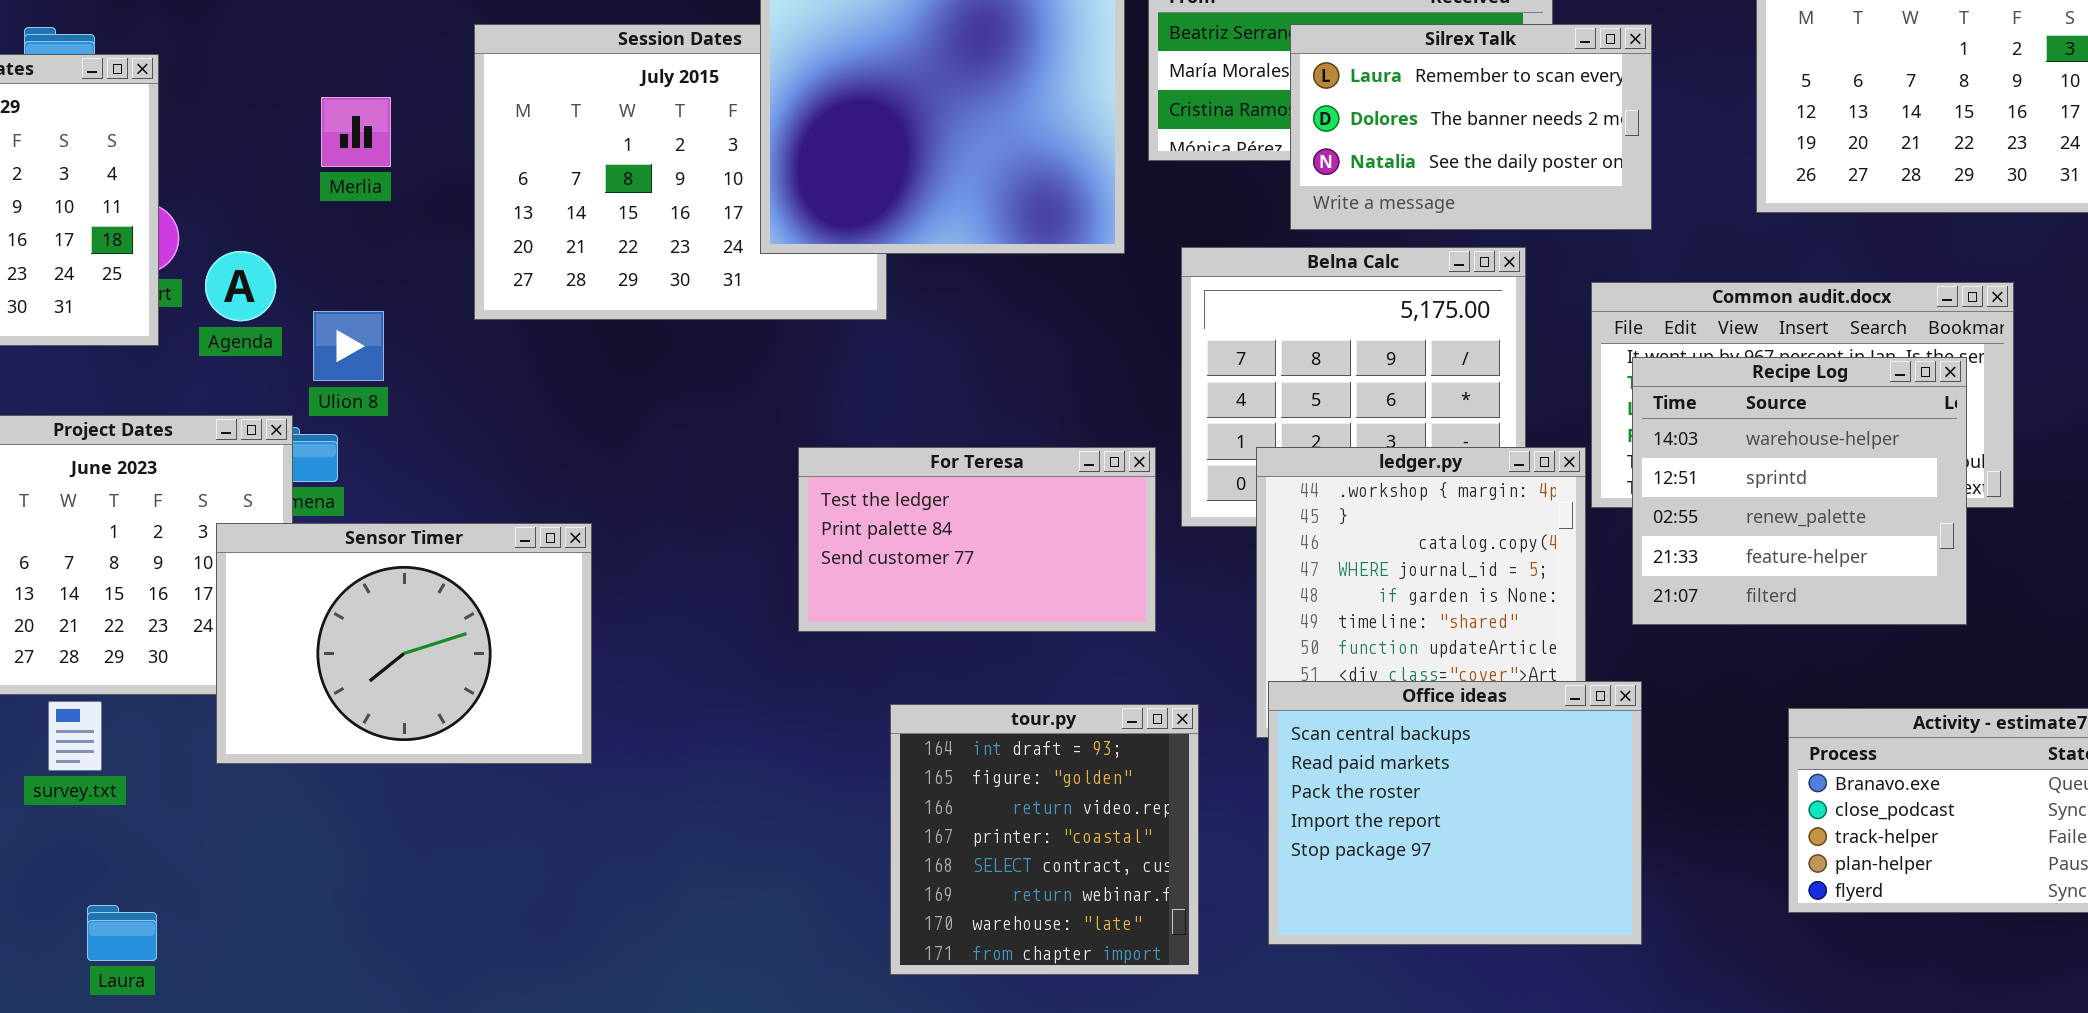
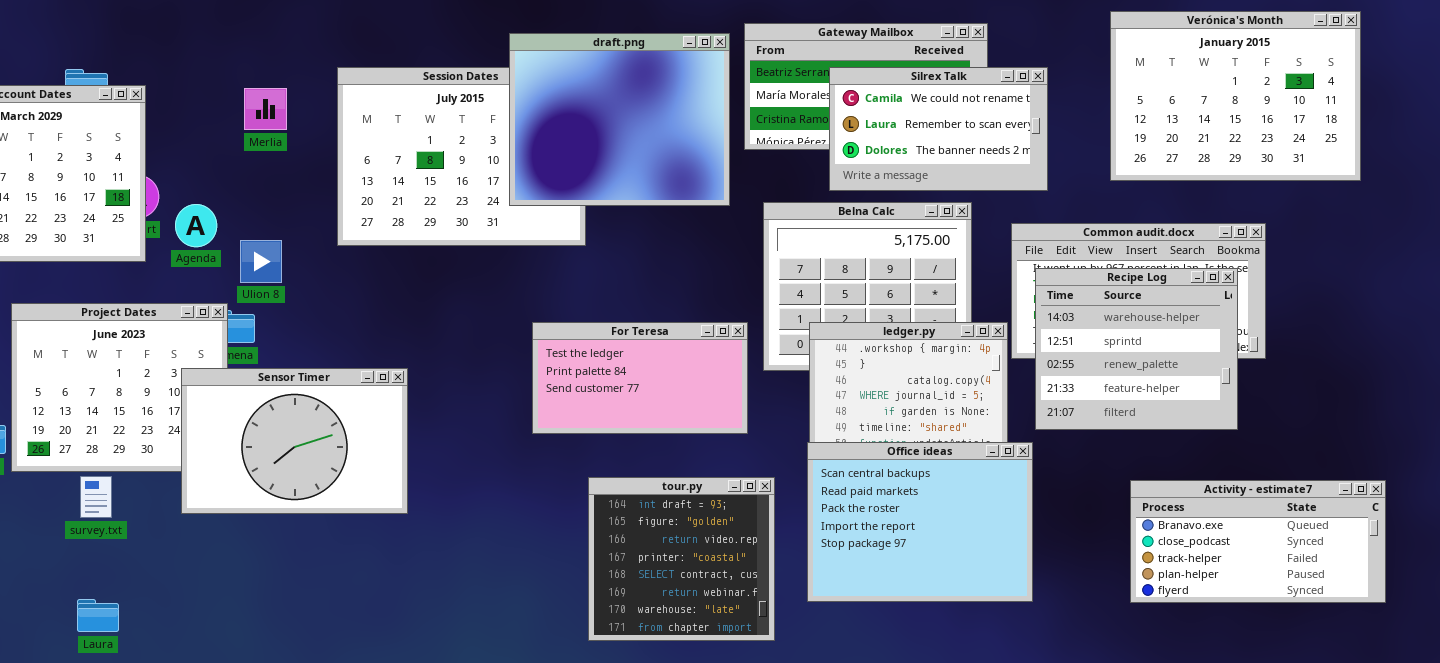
Silrex Talk: [1290,24,1652,230] -> [829,67,1048,191], scrolled up 1 row
Merlia: [321,97,391,167] -> [244,88,287,130], moved
Office ideas: [1268,681,1642,945] -> [807,442,1033,602], moved
Laura: [87,905,157,961] -> [77,599,119,632], moved

